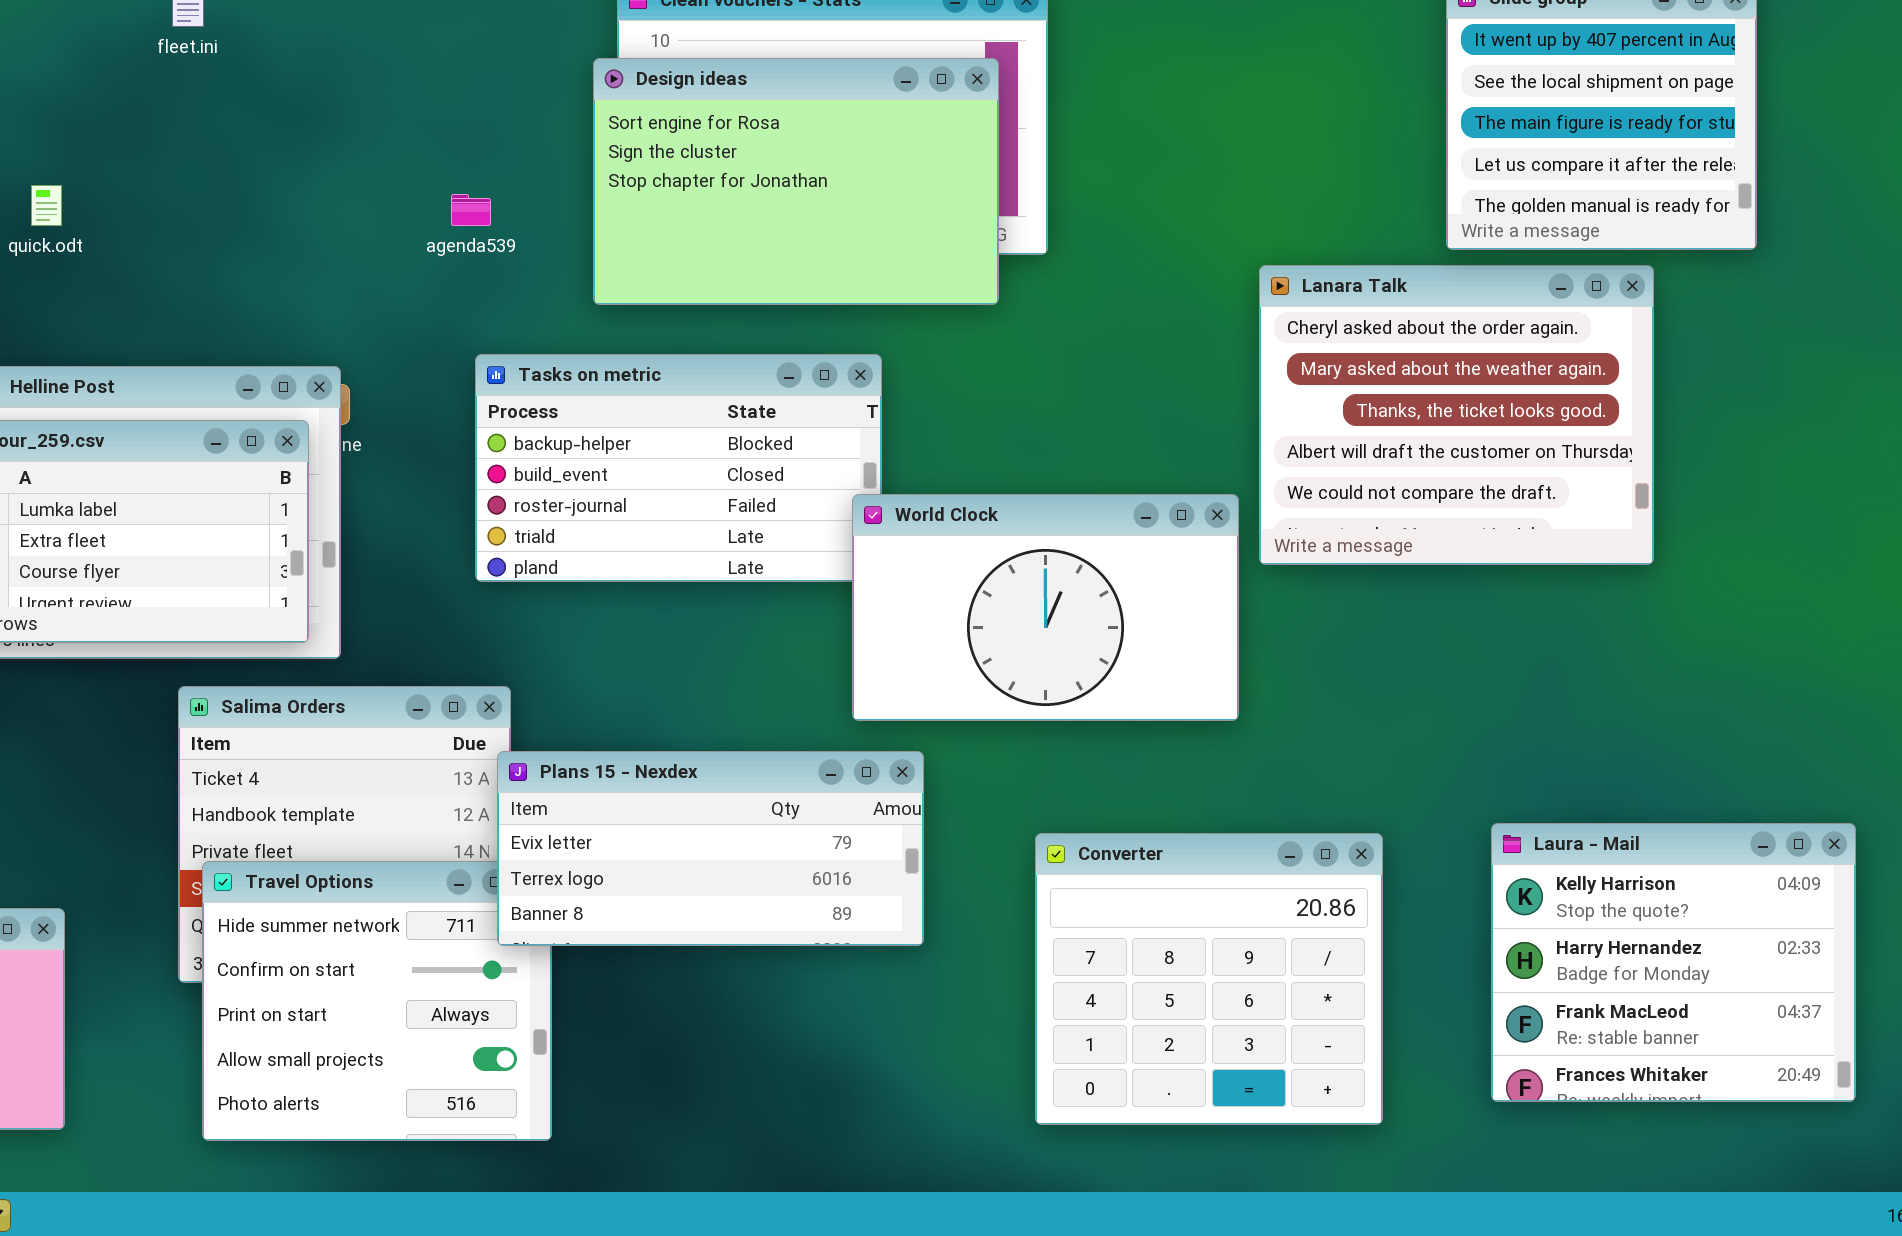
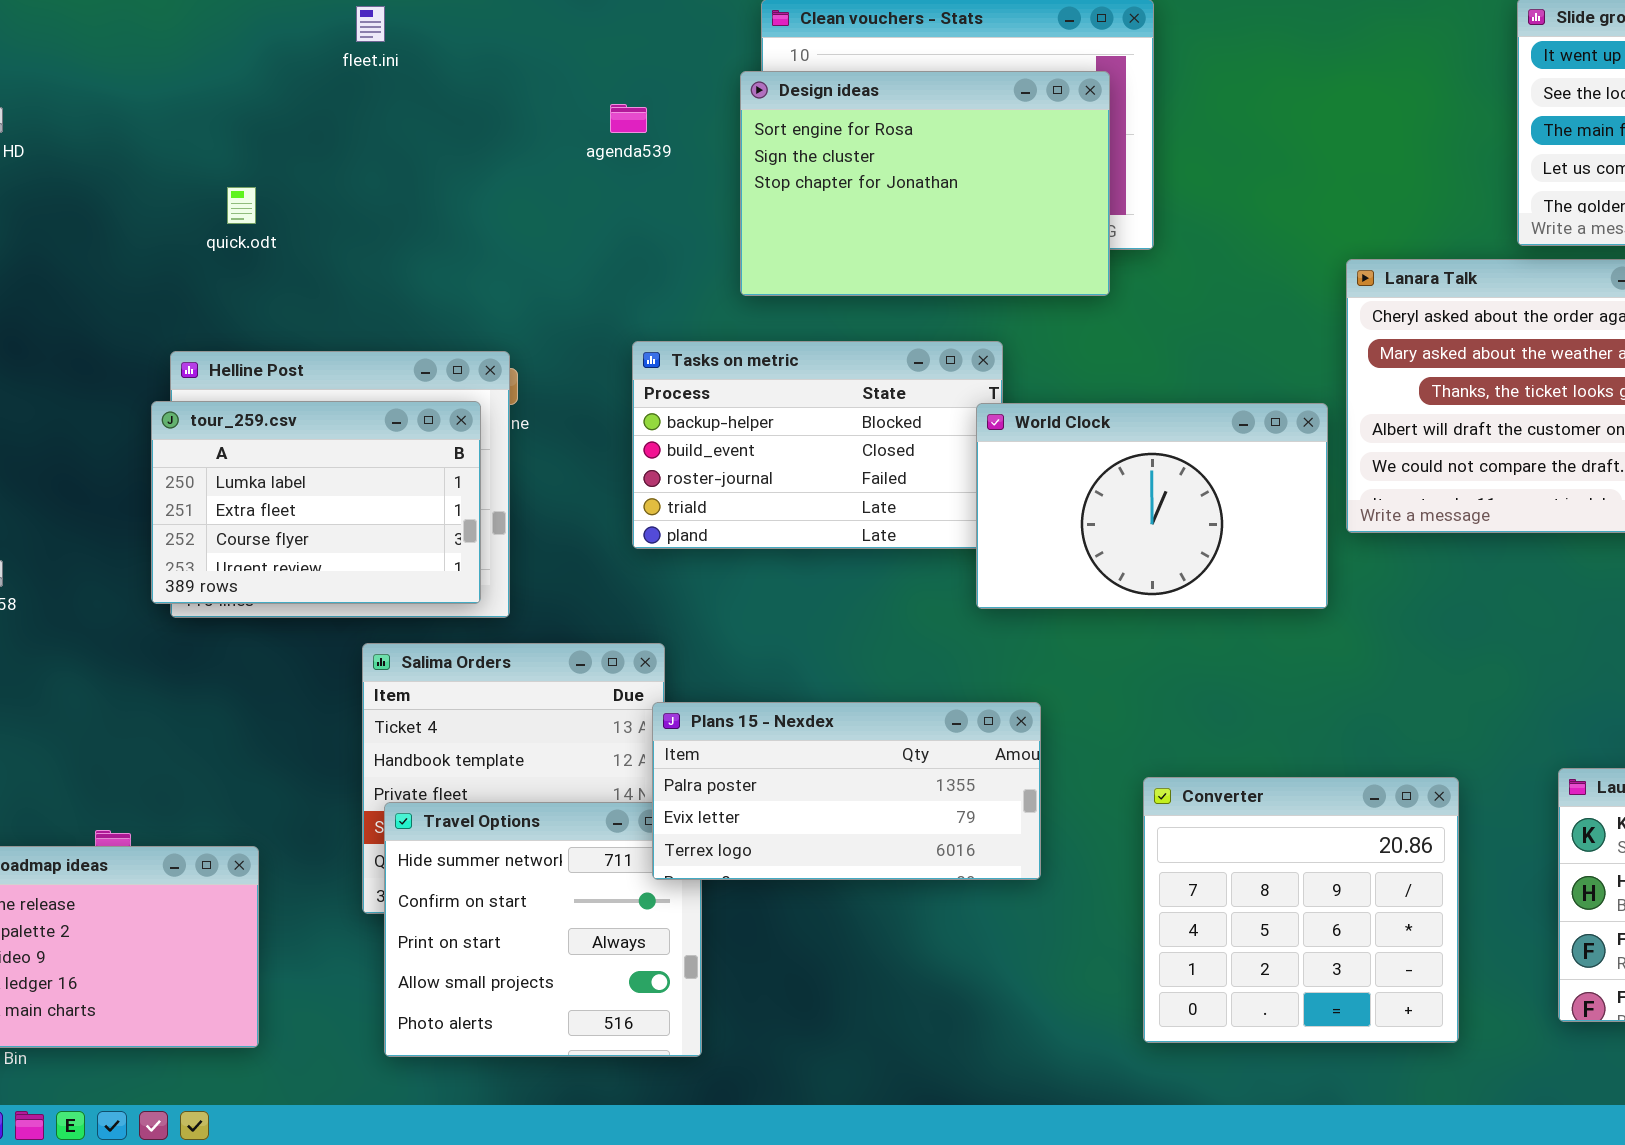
agenda539: [451,194,491,226] -> [610,104,647,133], moved
World Clock: [852,494,1239,721] -> [976,403,1328,609], moved
Plans 15 - Nexdex: [497,751,924,946] -> [652,702,1041,880], scrolled up 1 row

